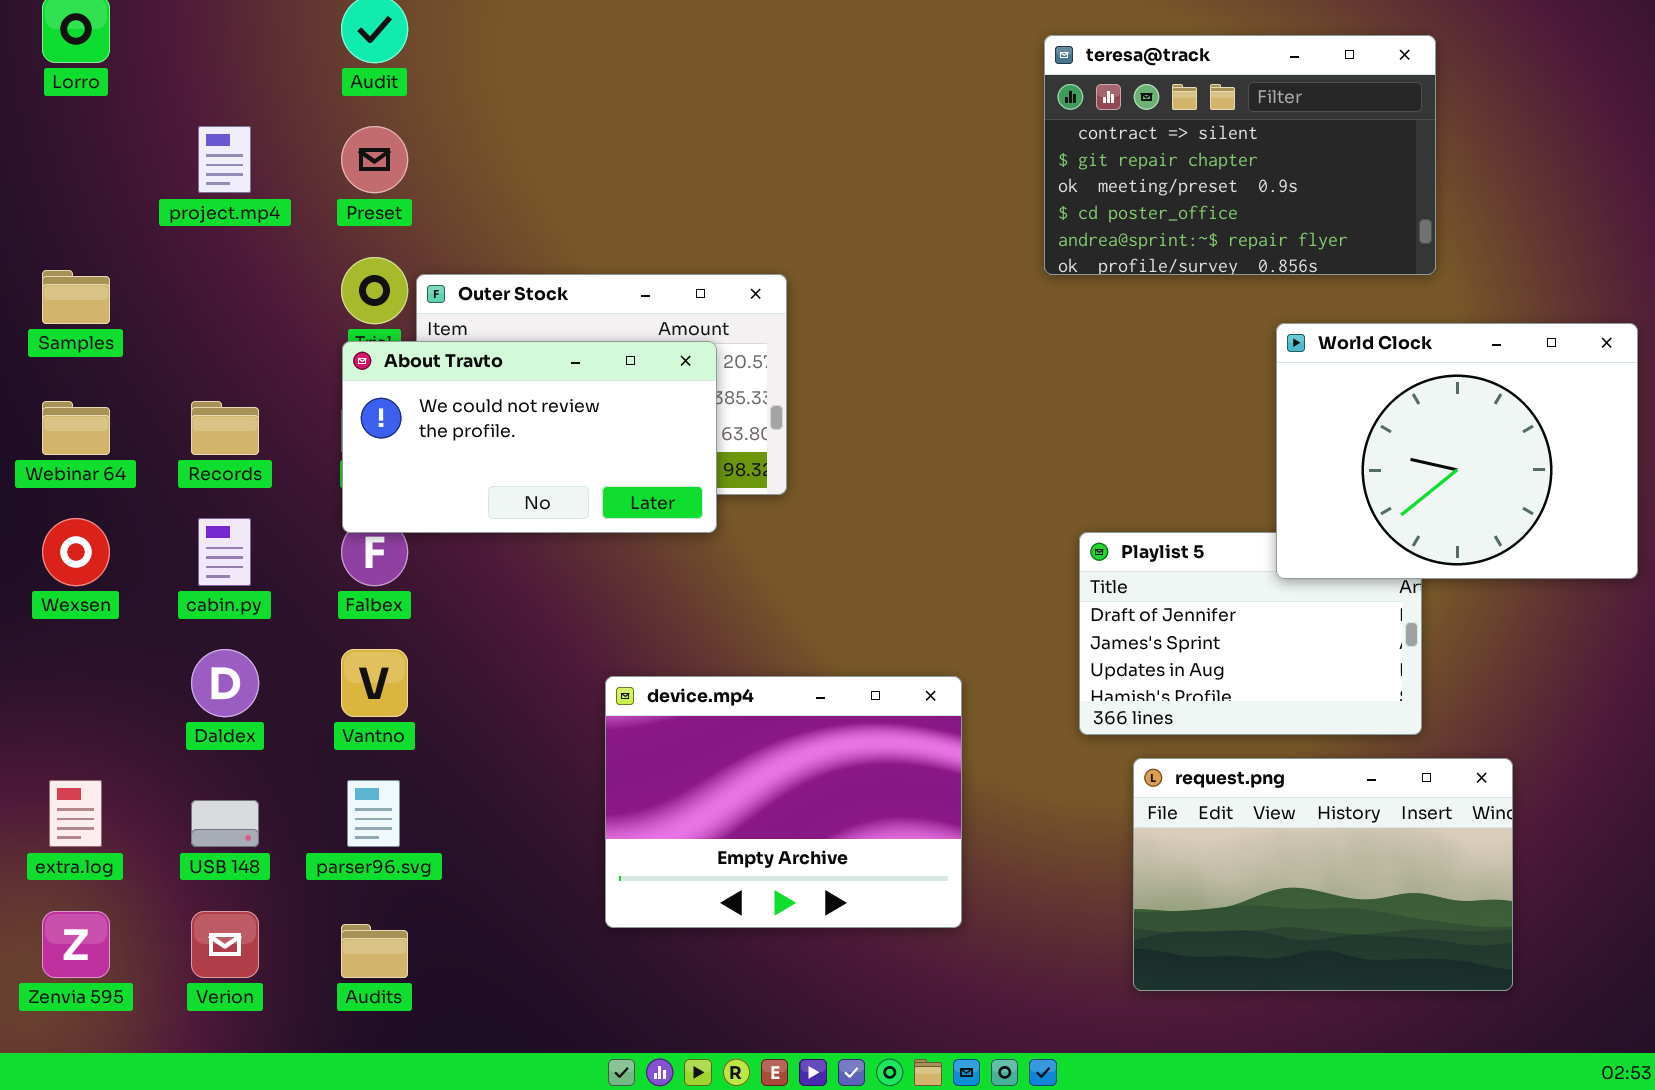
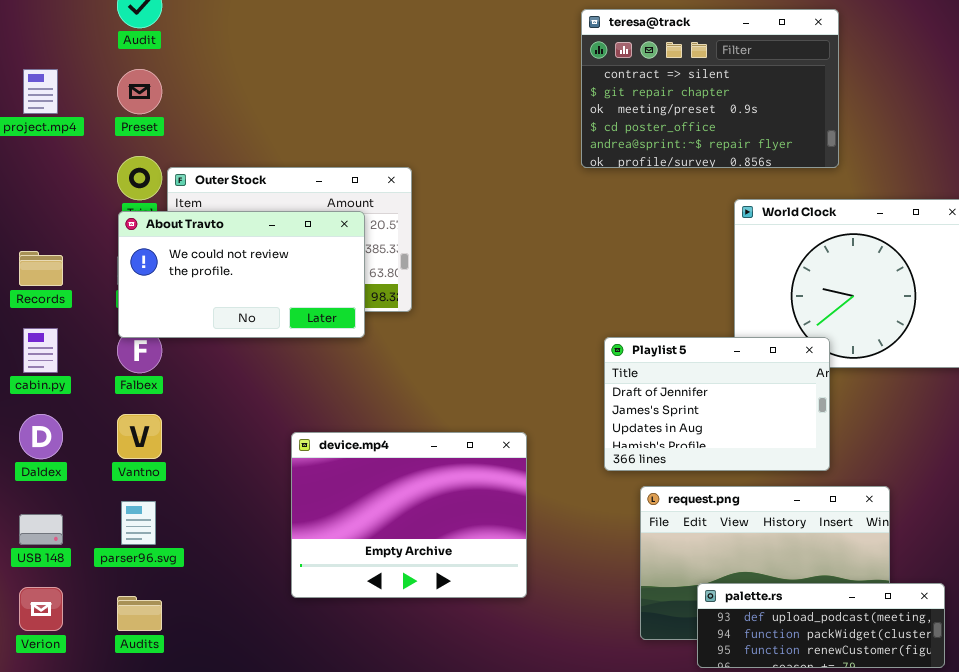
Playlist 5: [1079,532,1422,735] -> [604,337,830,471], raised
palette.rs: none -> [697,583,945,668], opened

